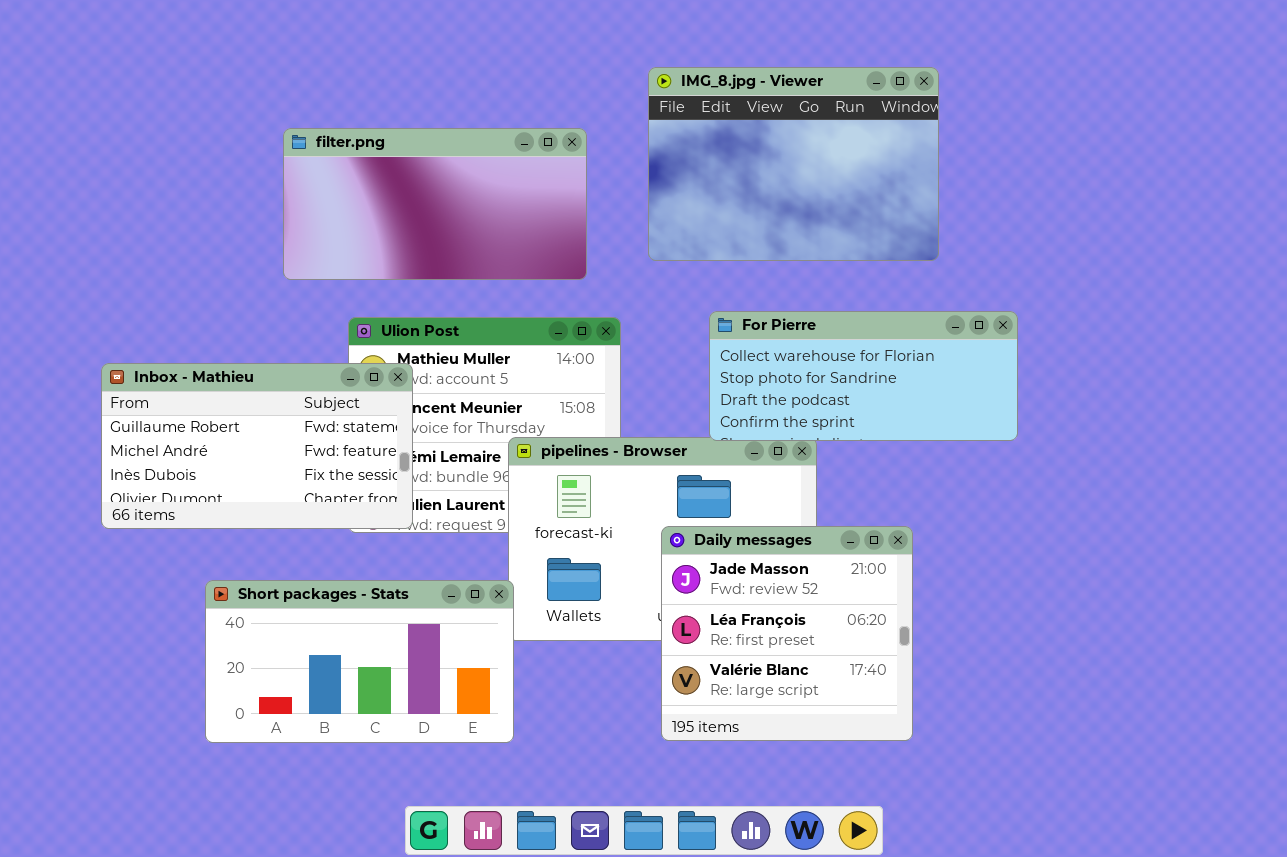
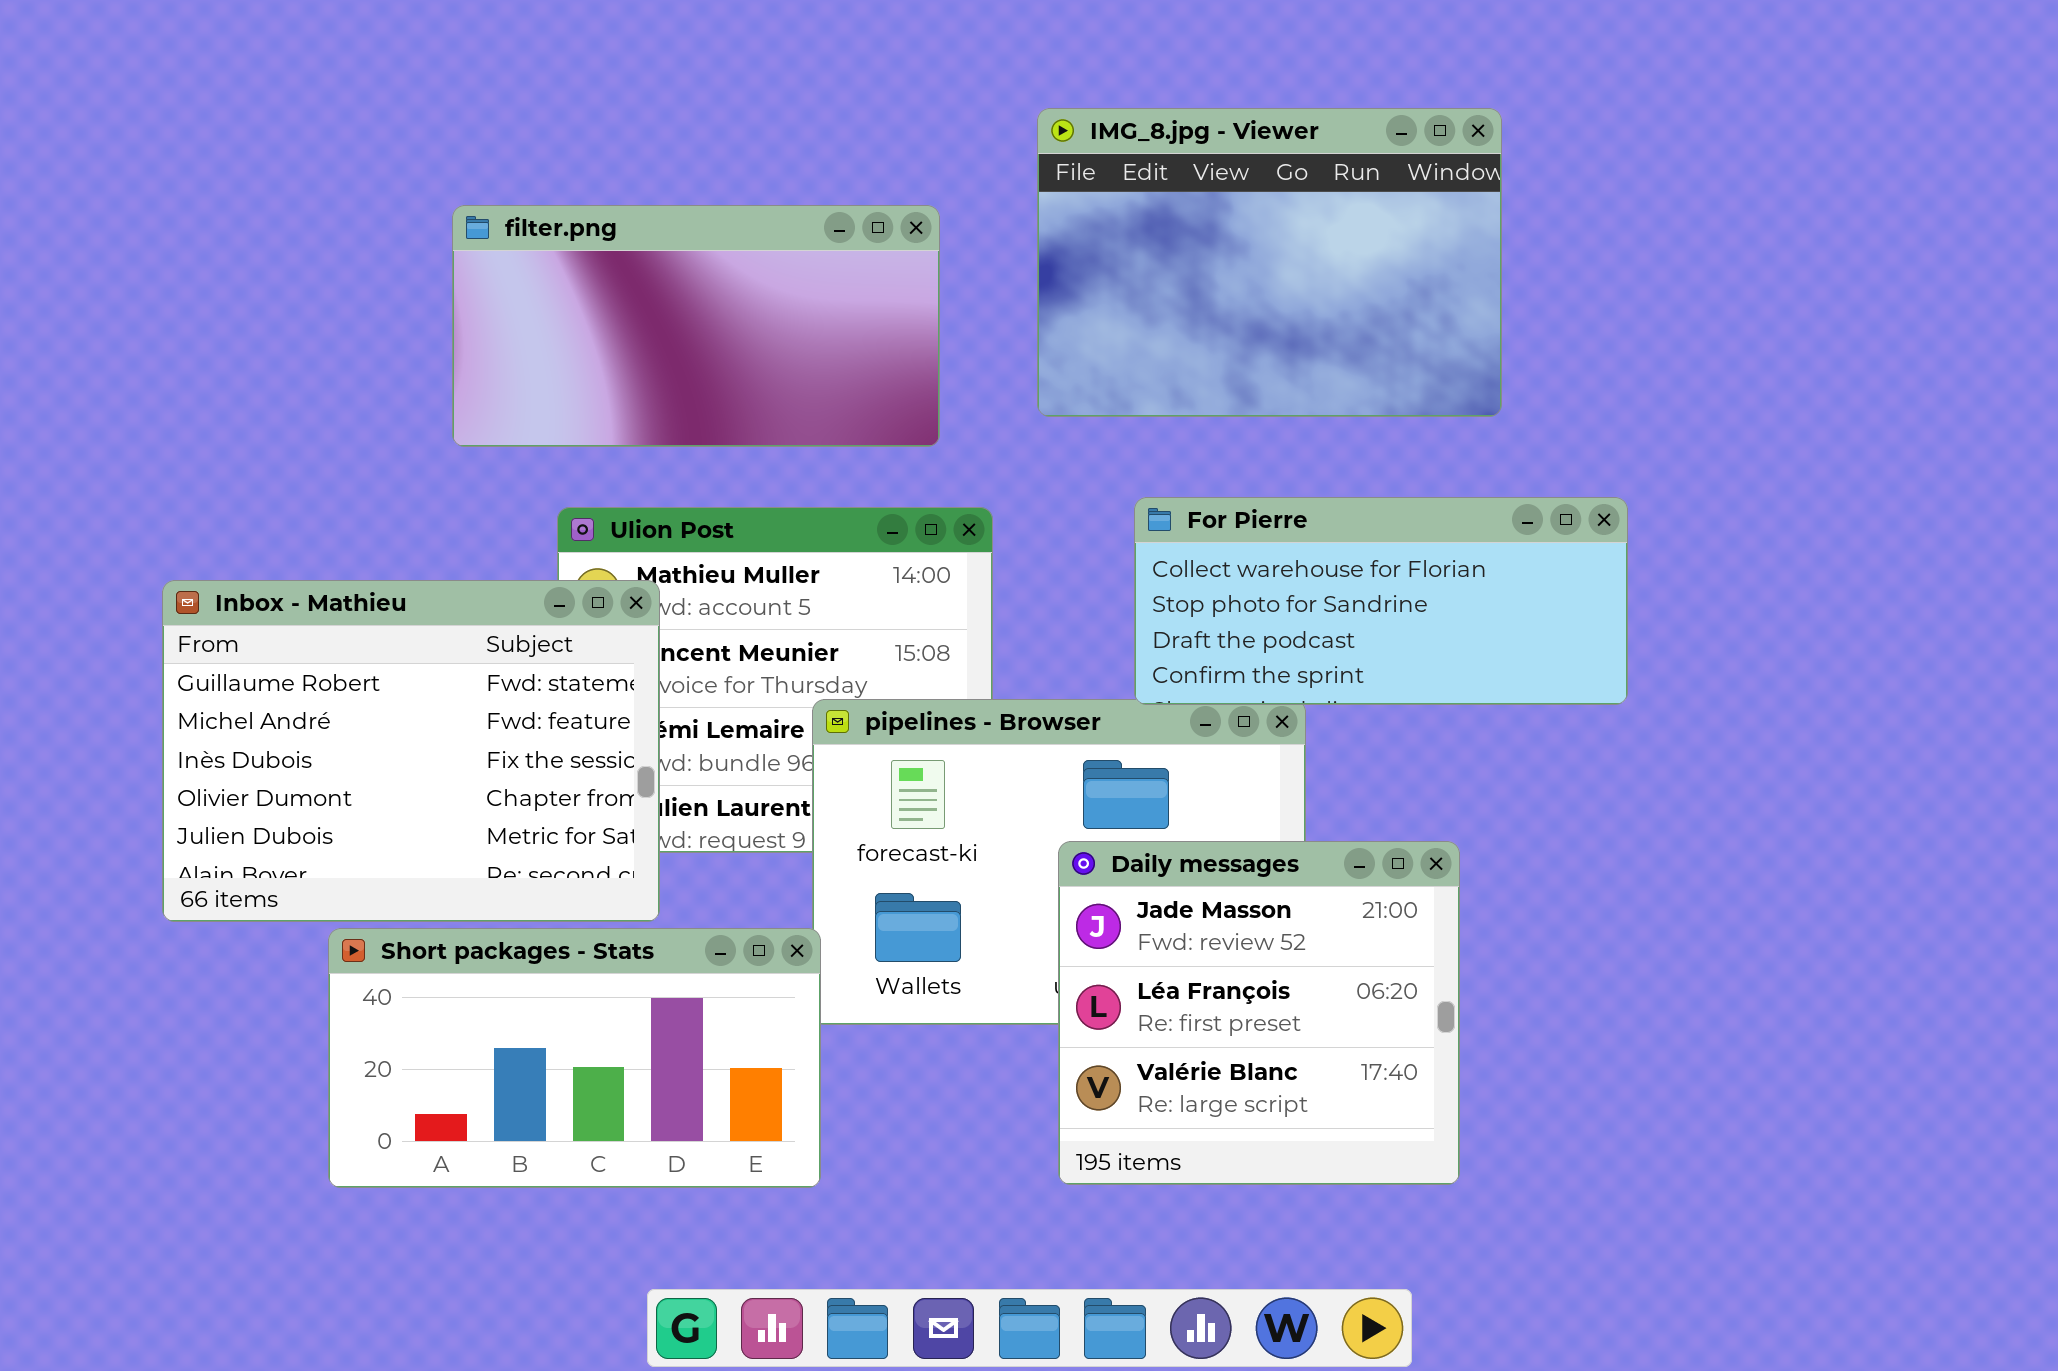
Inbox - Mathieu: [101,363,413,529] -> [162,580,660,922], resized

